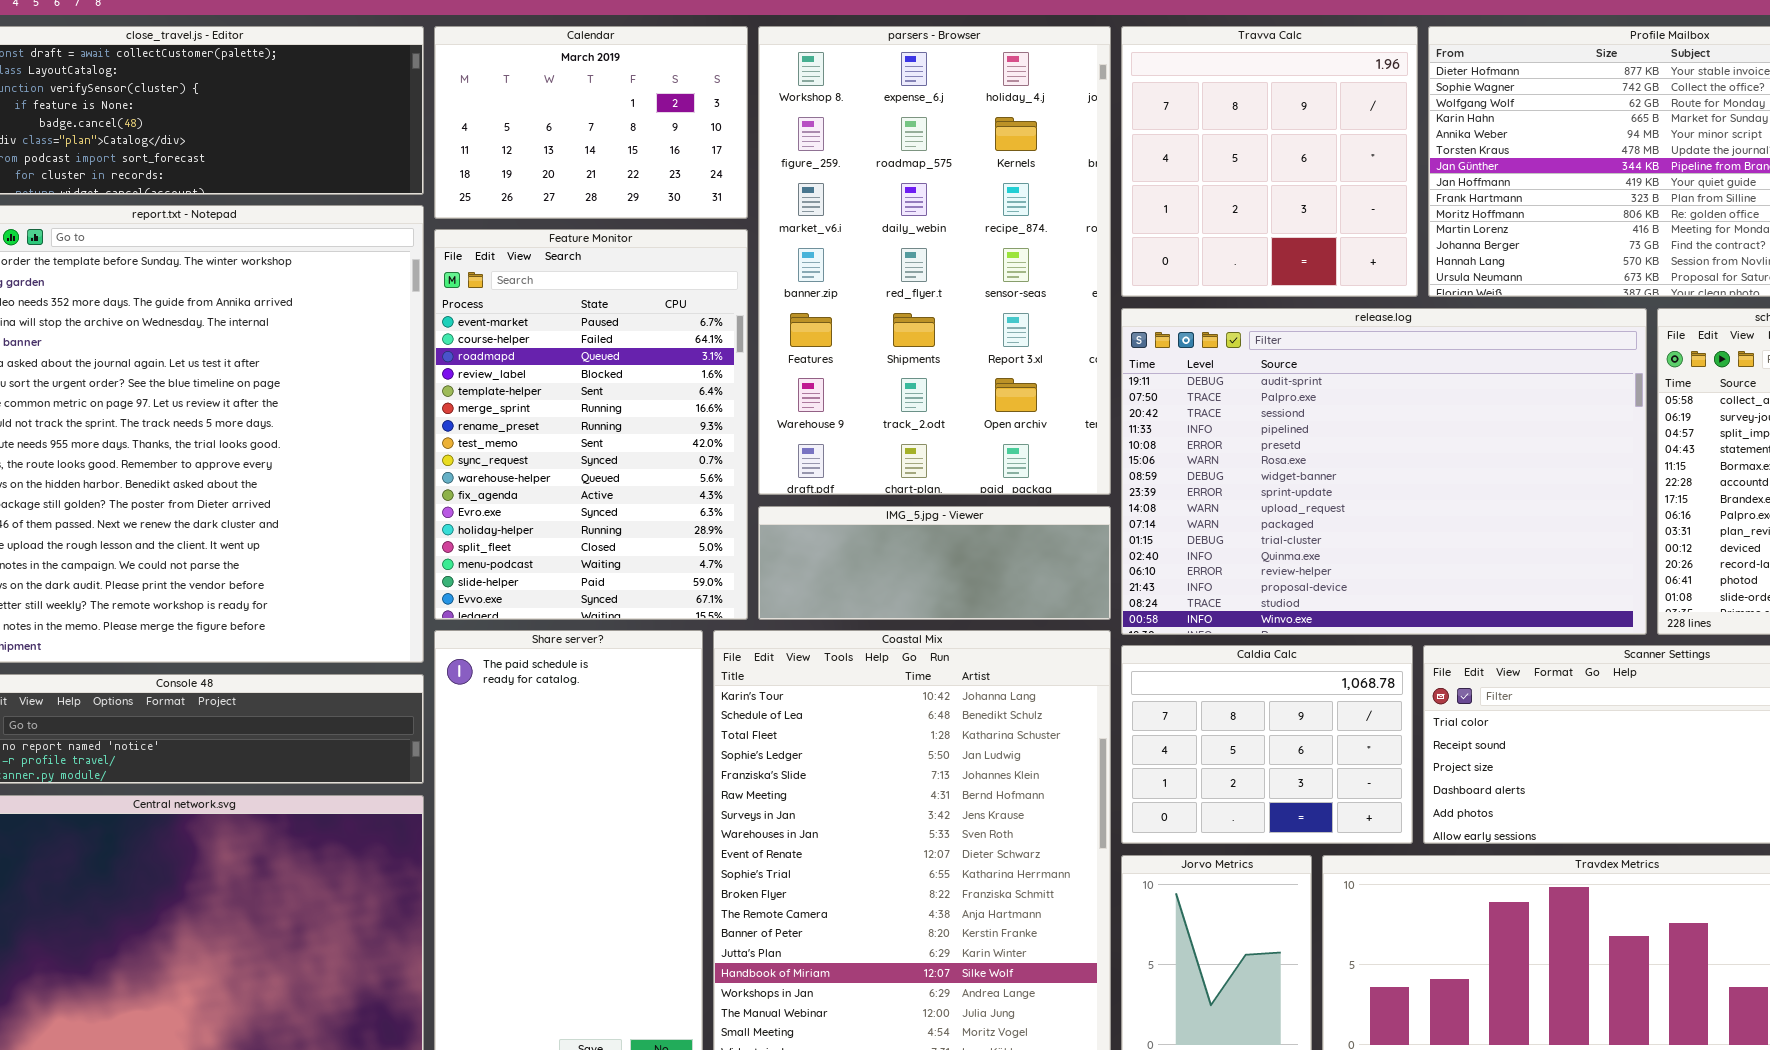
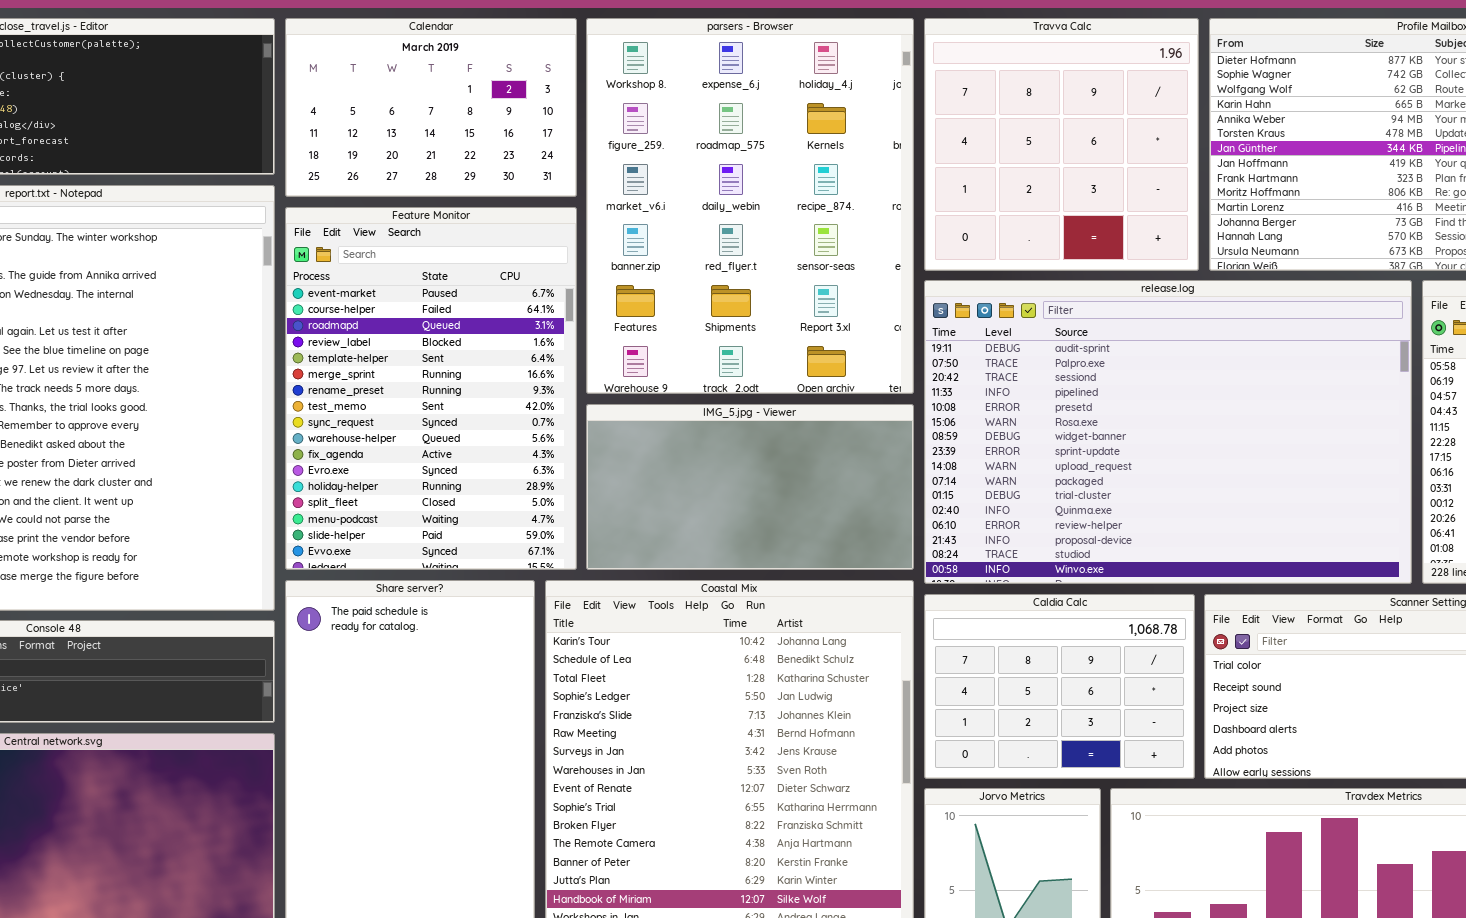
parsers - Browser: [758,26,1111,495] -> [586,18,914,394], resized
IMG_5.jpg - Viewer: [758,506,1111,620] -> [586,404,914,570], resized

